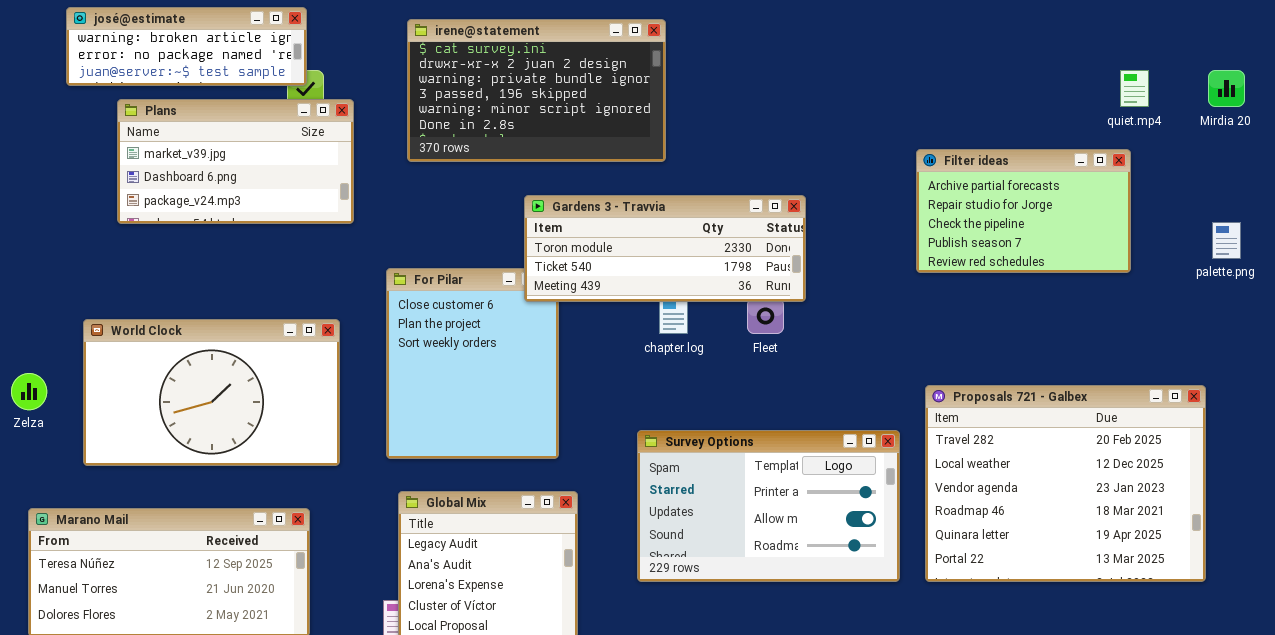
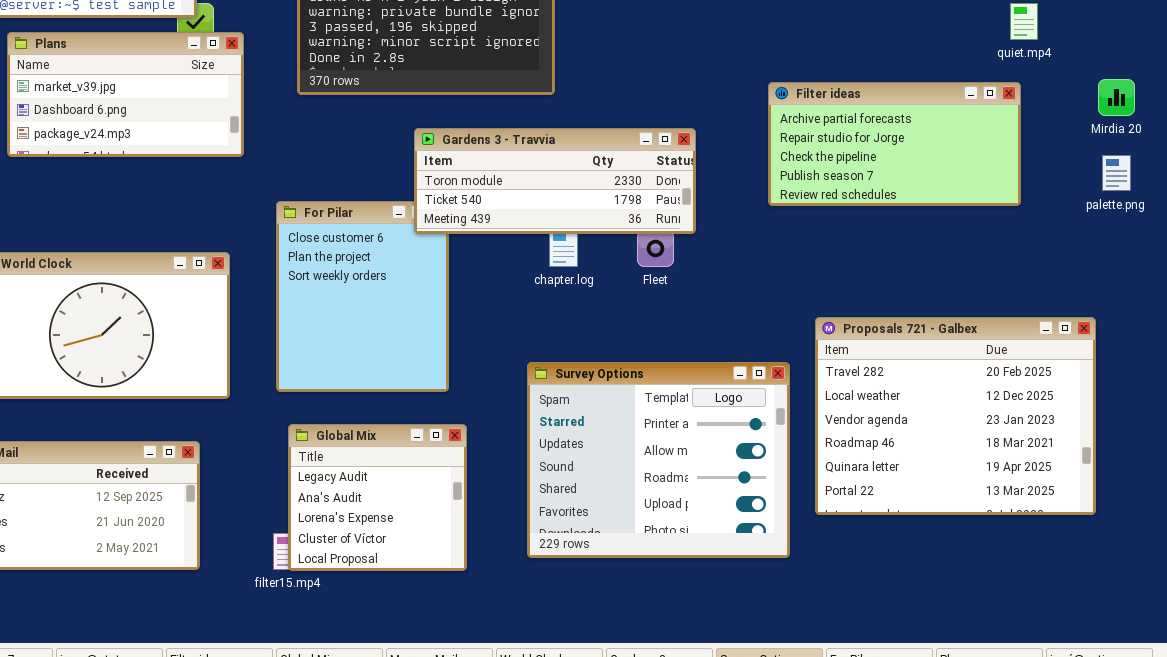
Mirdia 20: [1208,70,1245,107] -> [1098,79,1135,116], moved
Filter ideas: [916,149,1131,273] -> [768,82,1021,206], resized
Survey Options: [637,430,900,582] -> [527,362,790,558], resized

